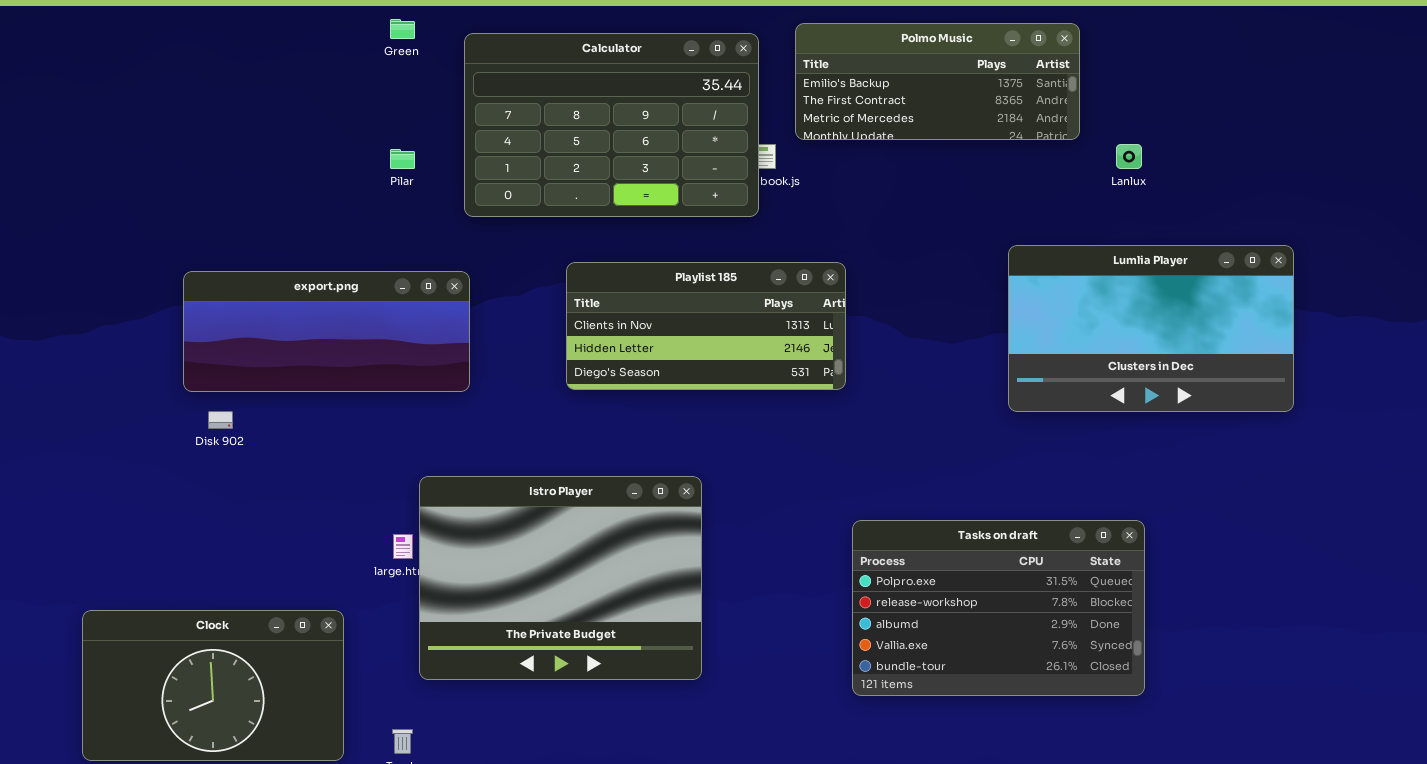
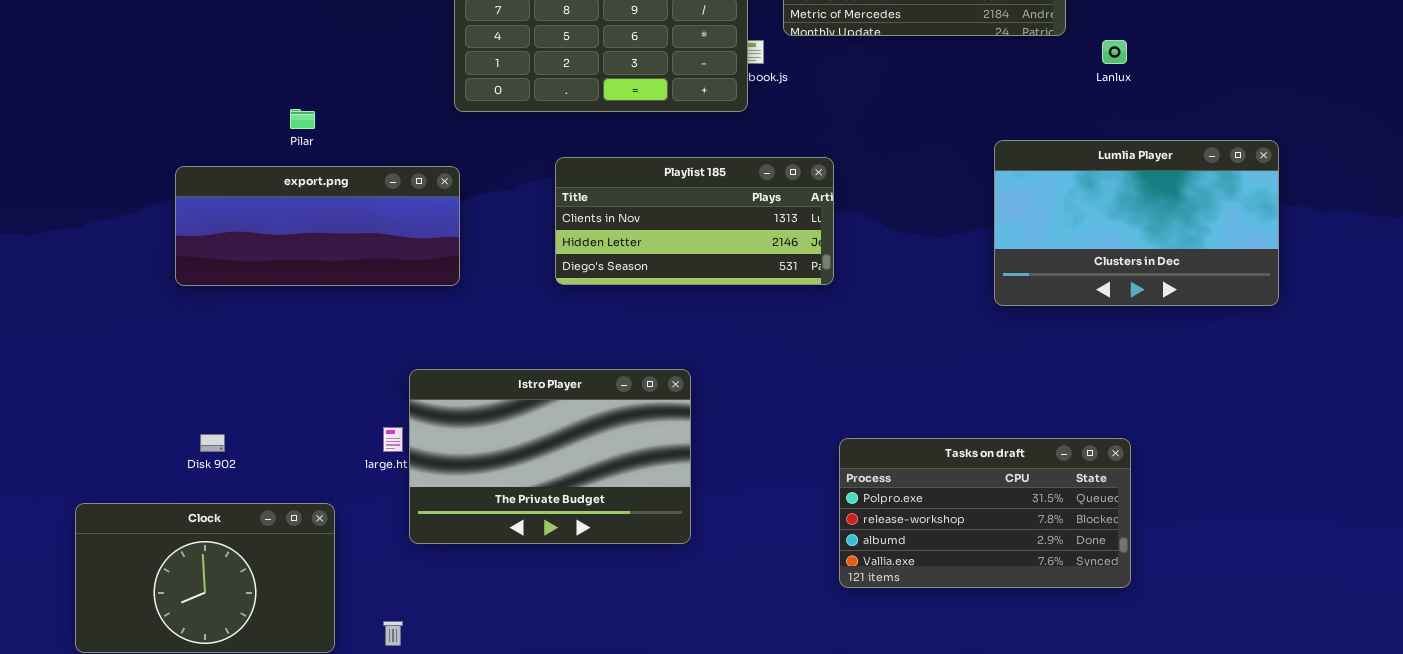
Pilar: [390,149,415,169] -> [290,109,315,129], moved
Disk 902: [208,411,233,429] -> [200,434,225,452], moved
Istro Player: [419,476,702,680] -> [409,369,691,544], resized
Tasks on draft: [852,520,1145,696] -> [839,438,1131,588], resized

